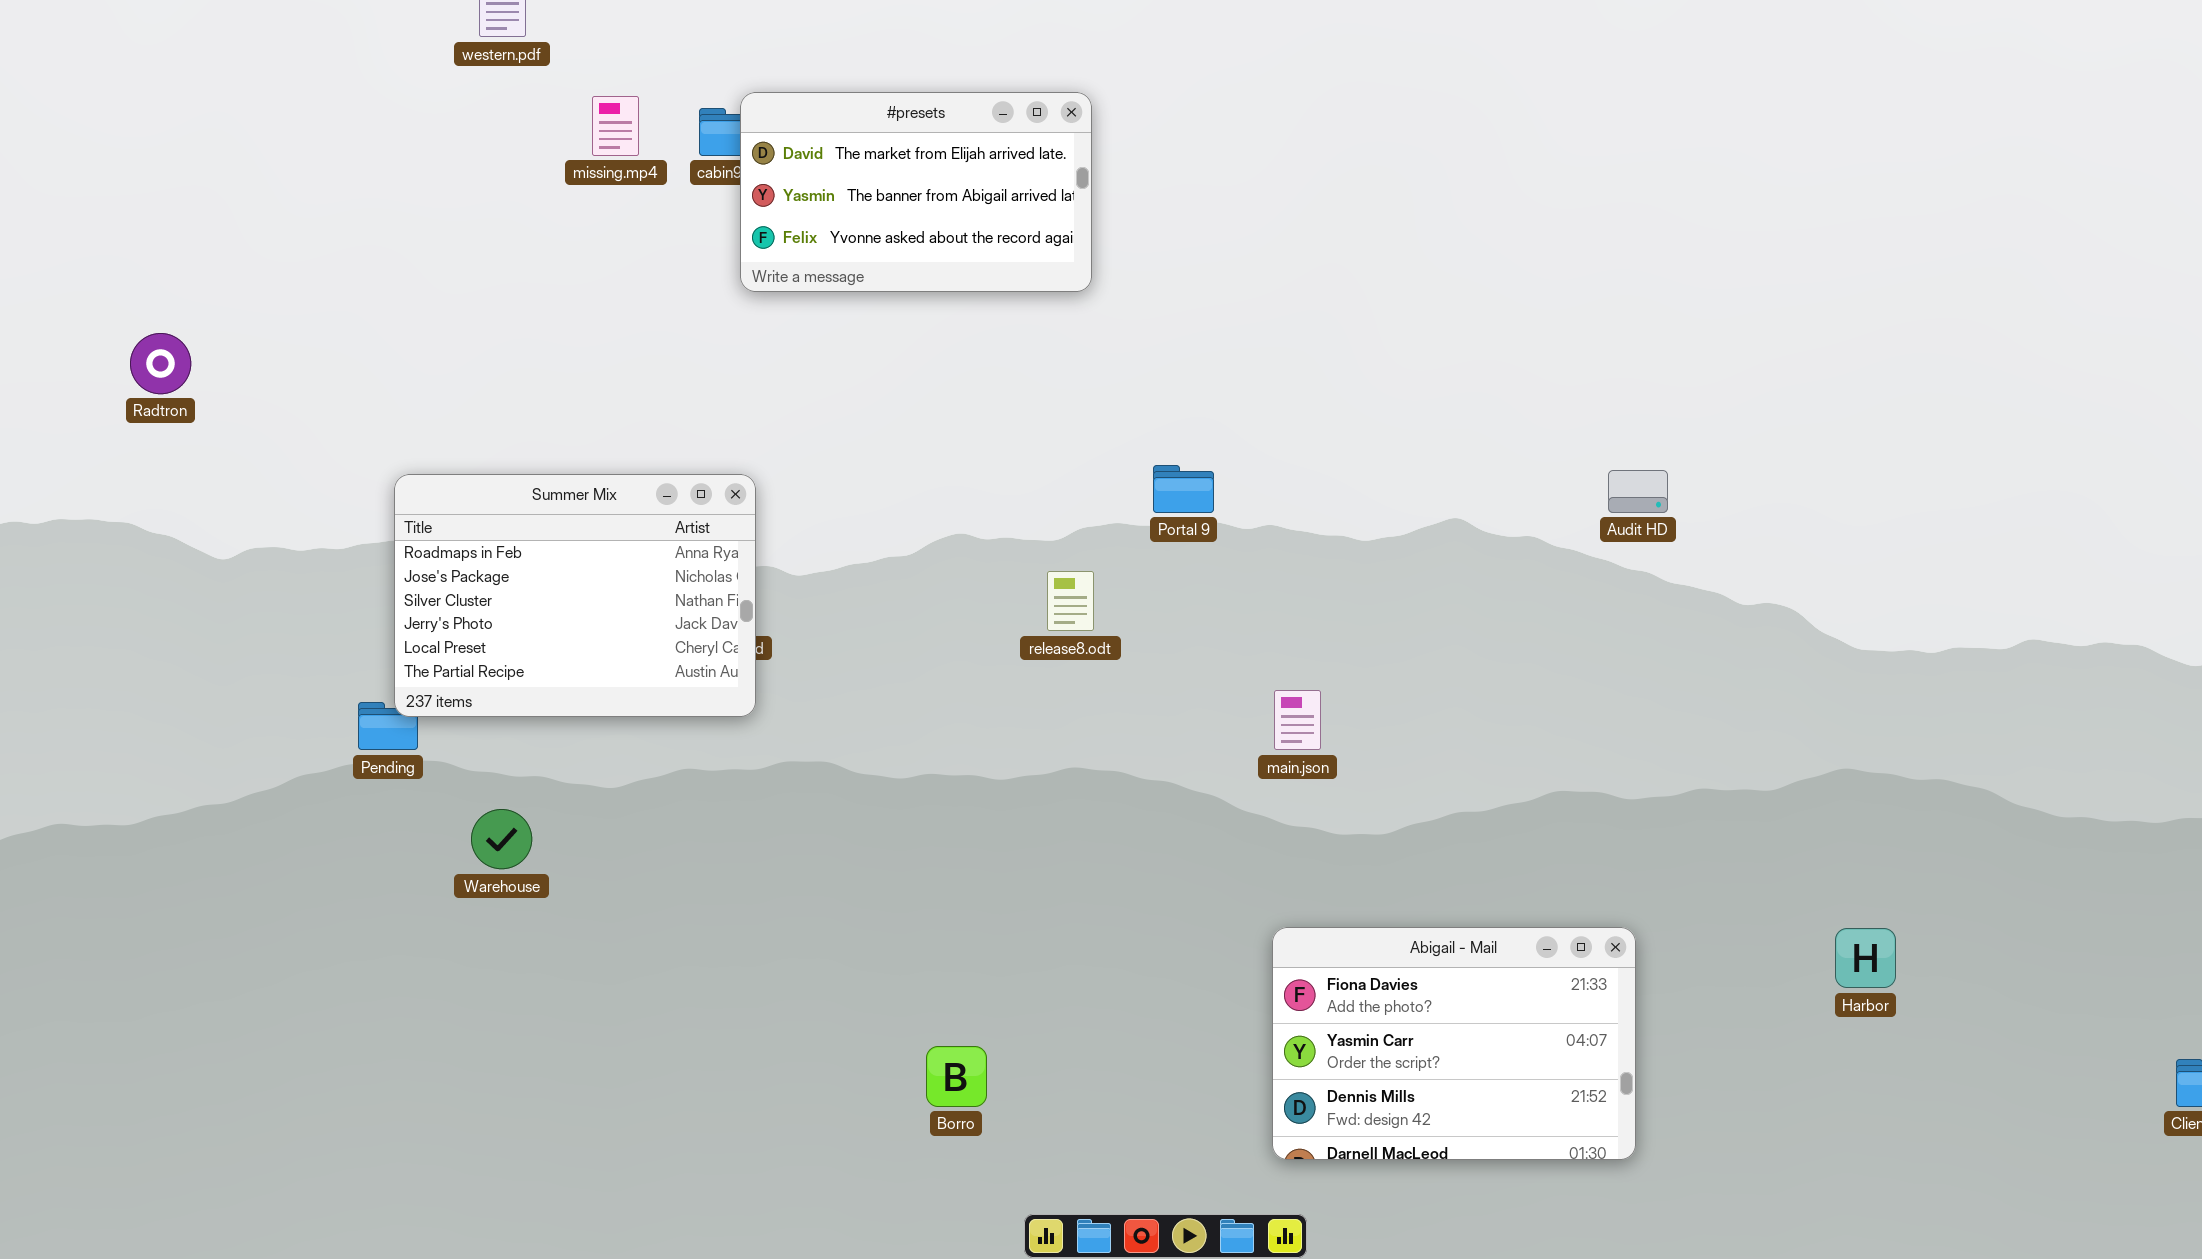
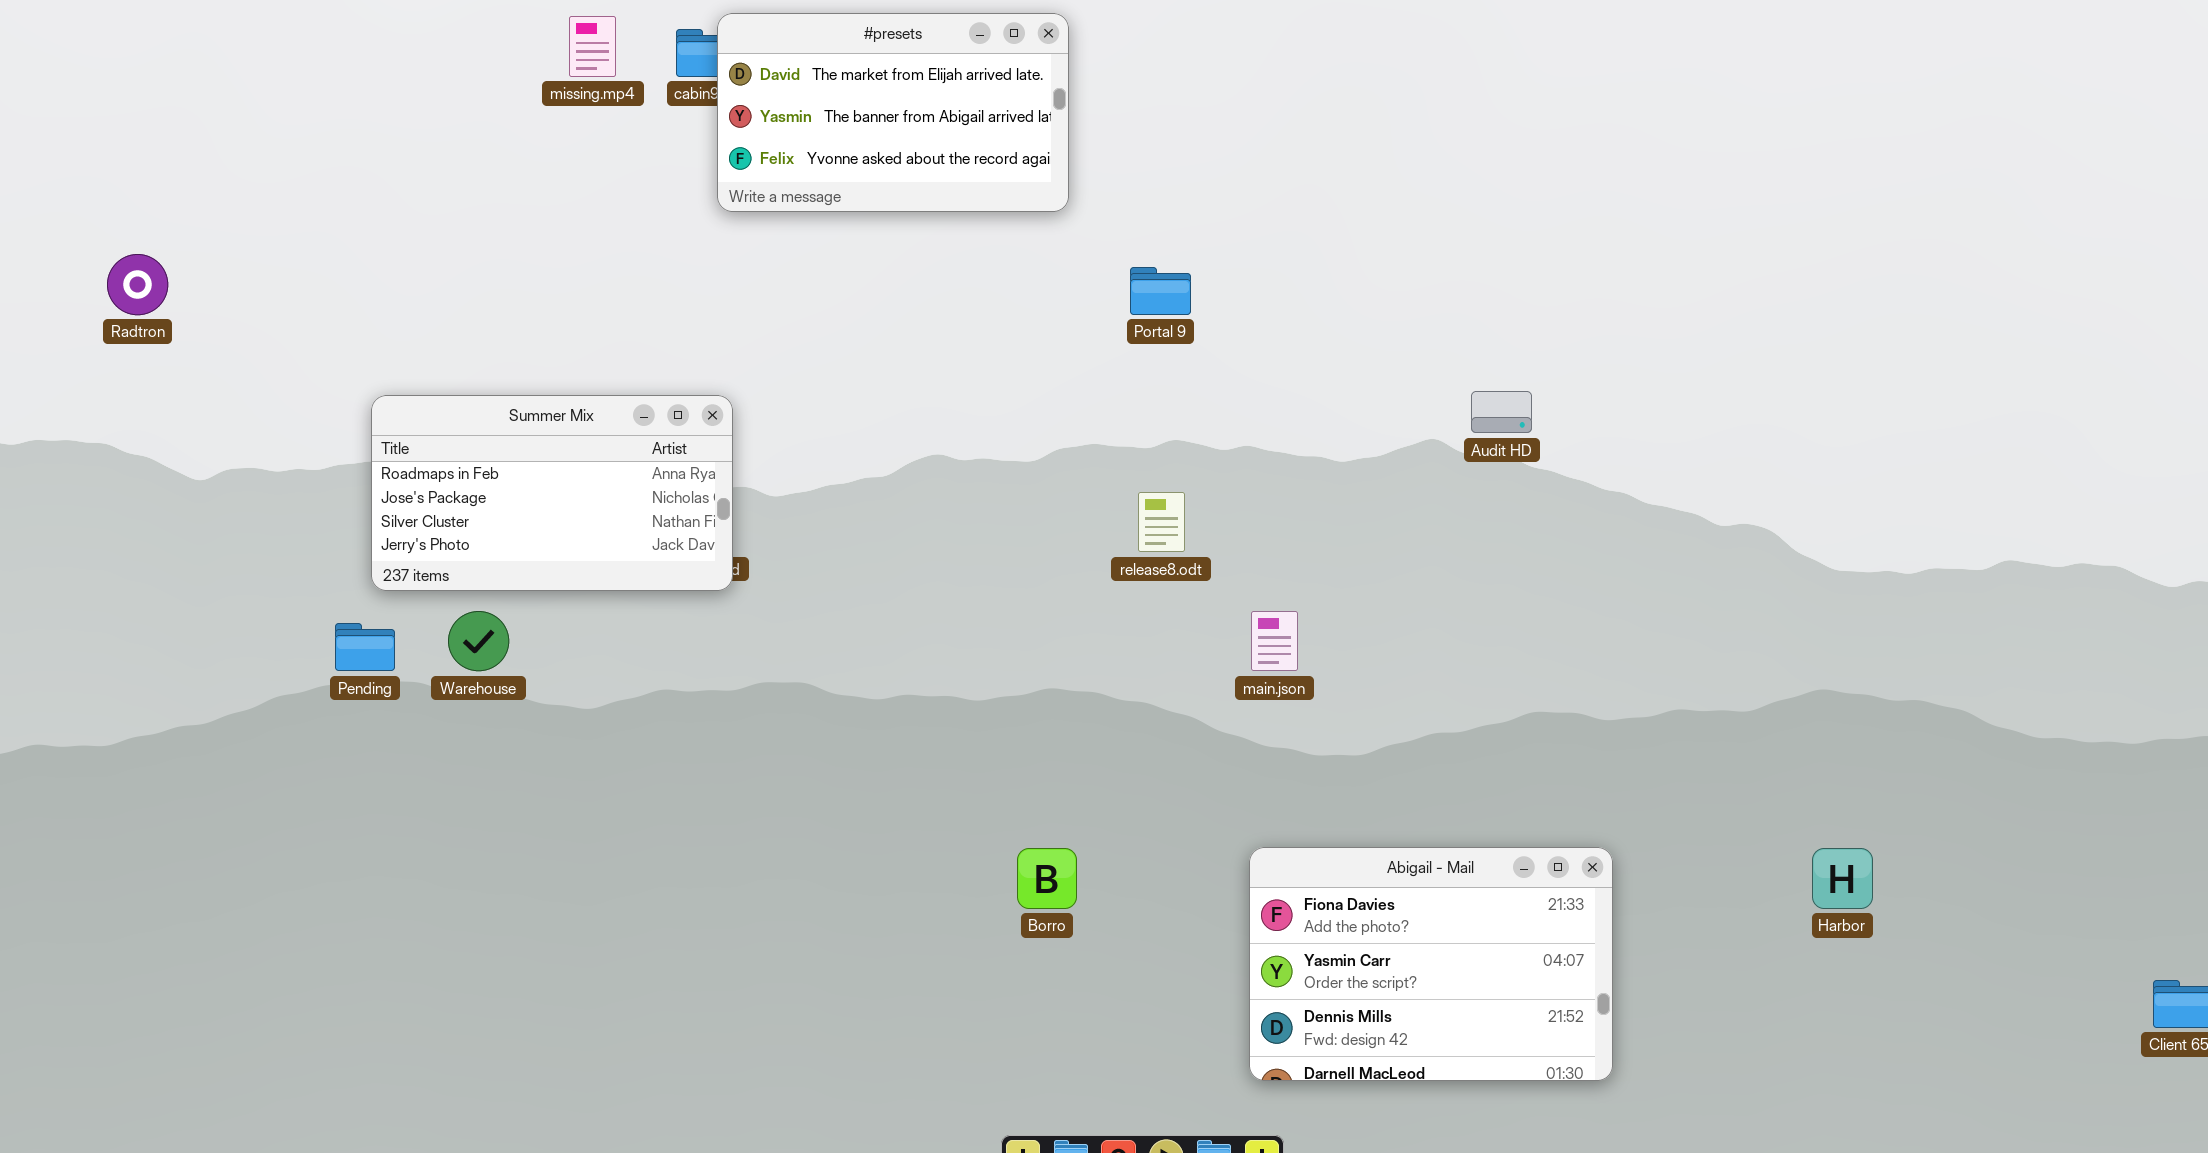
Portal 9: [1153,465,1214,513] -> [1130,267,1191,315], moved
Audit HD: [1608,470,1668,513] -> [1471,391,1532,433], moved
Summer Mix: [394,474,756,717] -> [371,395,733,591], resized
release8.odt: [1047,571,1094,631] -> [1138,492,1185,552], moved
Warehouse: [471,809,532,869] -> [448,611,509,671], moved
Borro: [926,1046,987,1107] -> [1017,848,1077,909], moved

